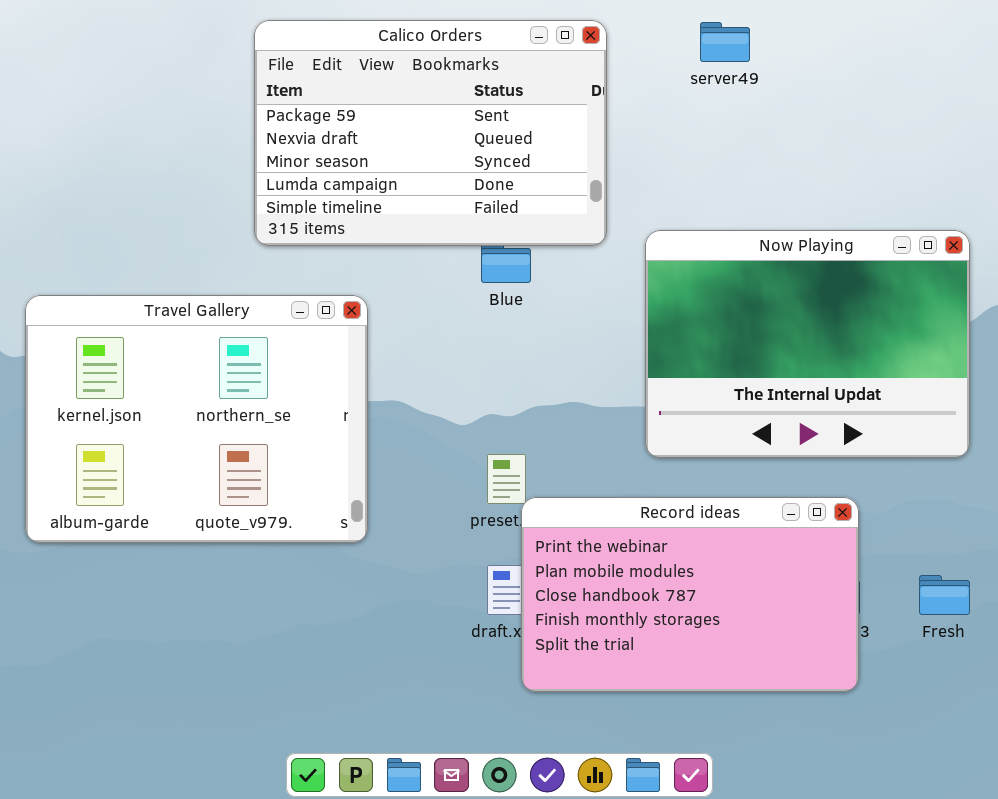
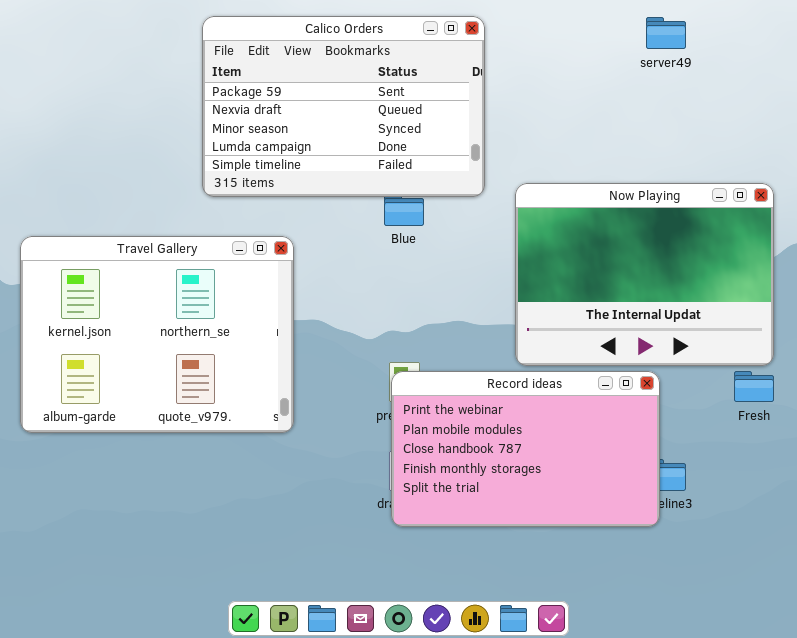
server49: [700,22,750,62] -> [646,17,686,49], moved
Record ideas: [521,497,859,692] -> [391,371,660,527], moved
Fresh: [919,575,970,615] -> [734,371,774,402], moved

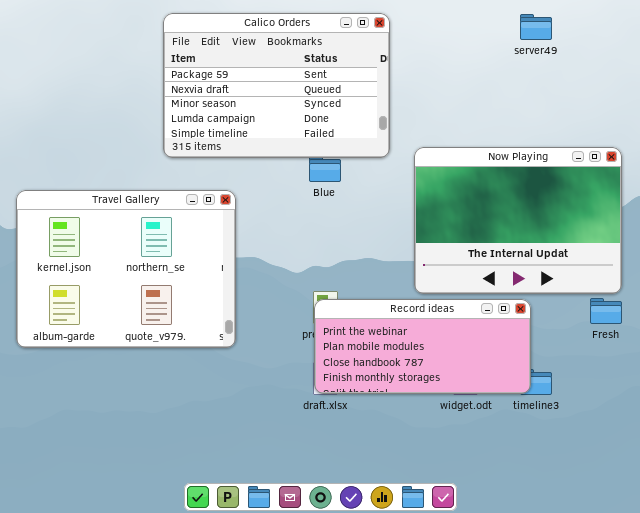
Record ideas: [391,371,660,527] -> [314,299,531,394], resized

